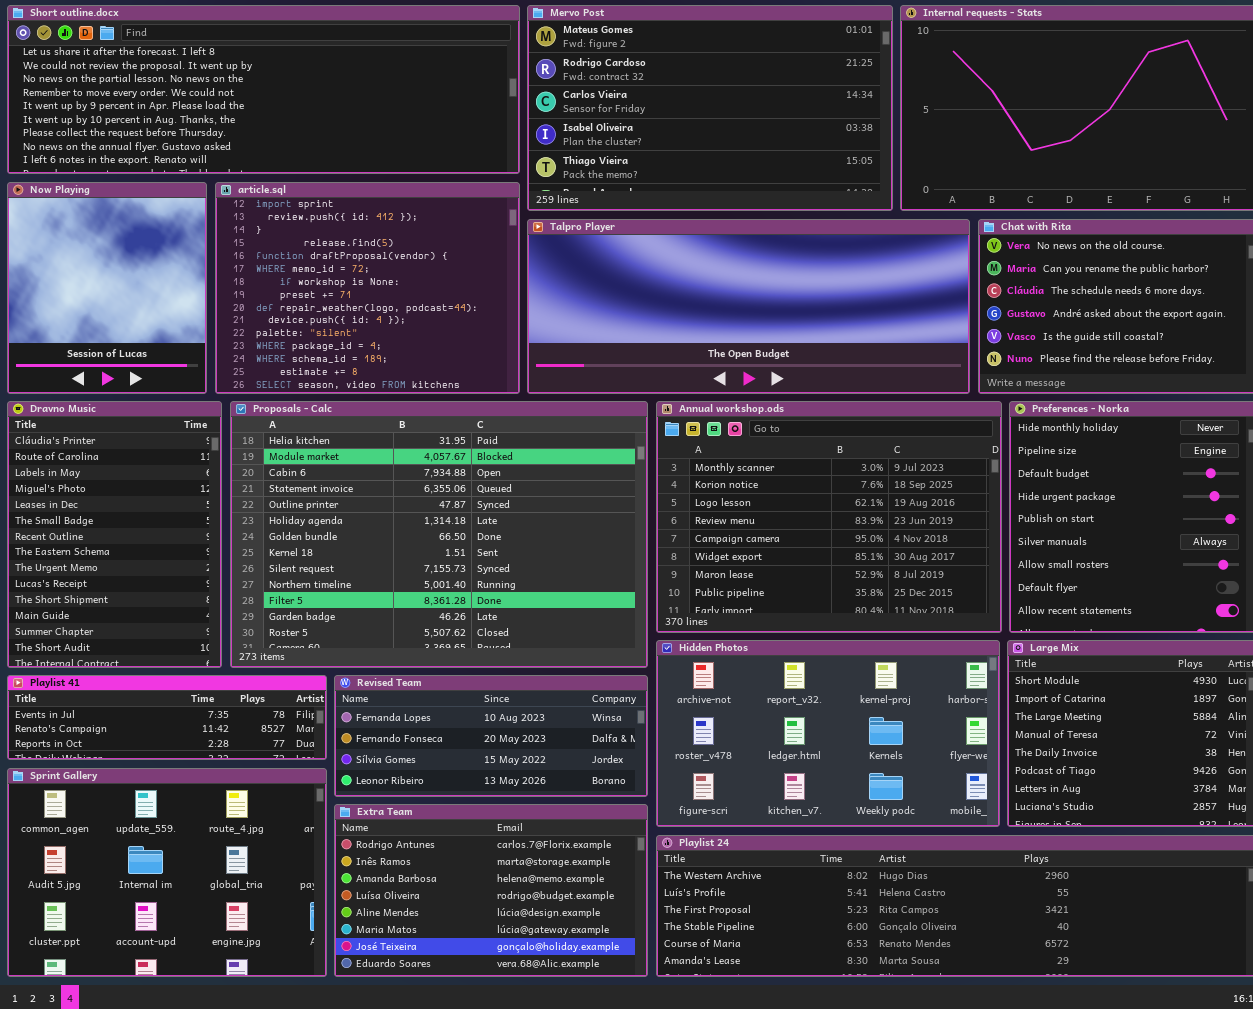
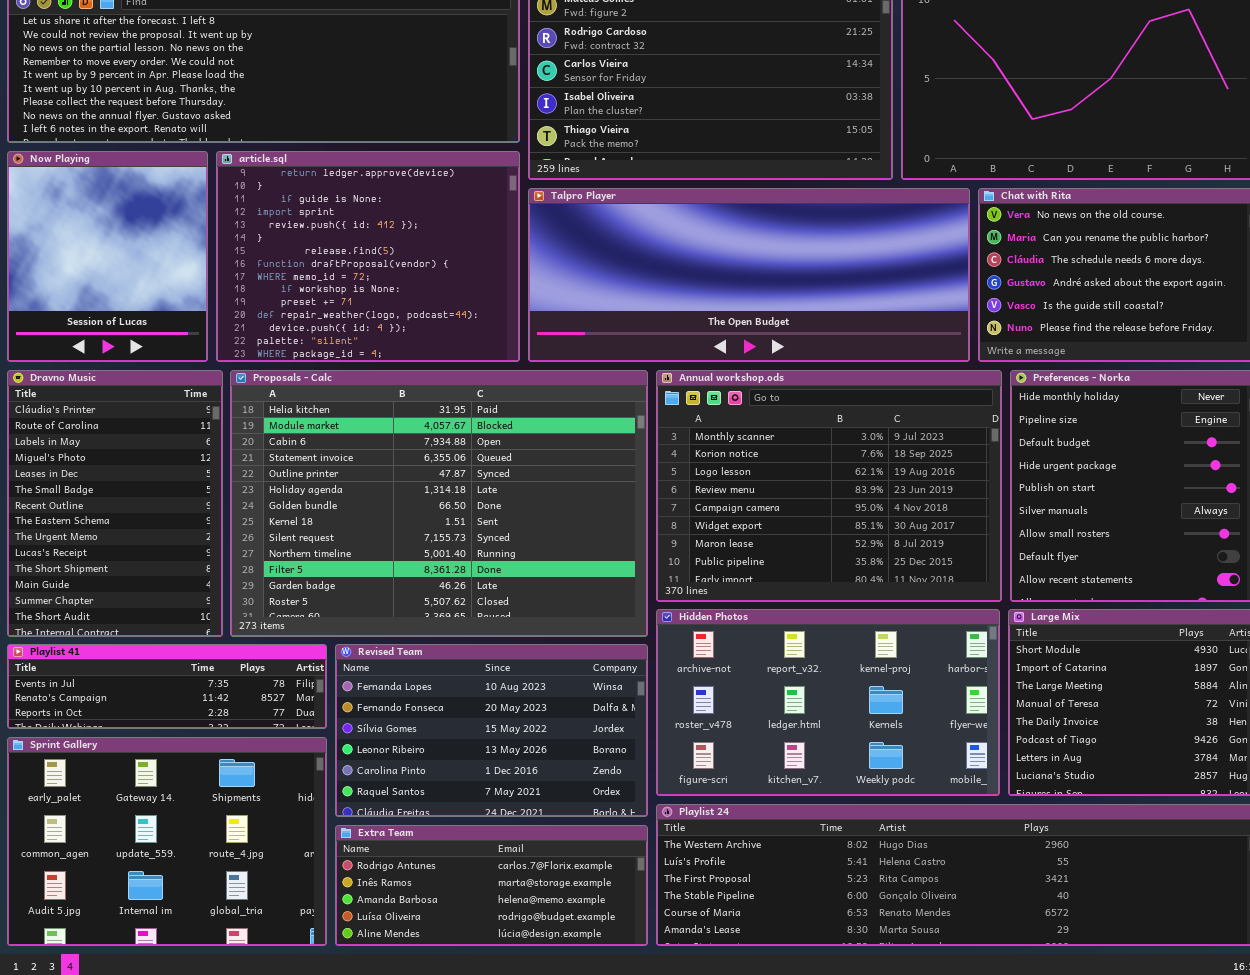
article.sql: [215,182,520,394] -> [216,151,520,362], scrolled up 3 rows
Revised Team: [334,675,648,797] -> [335,644,648,817], resized
Sprint Gallery: [7,768,327,977] -> [7,737,327,946], scrolled up 1 row
Extra Team: [334,804,648,977] -> [335,825,648,946], resized

